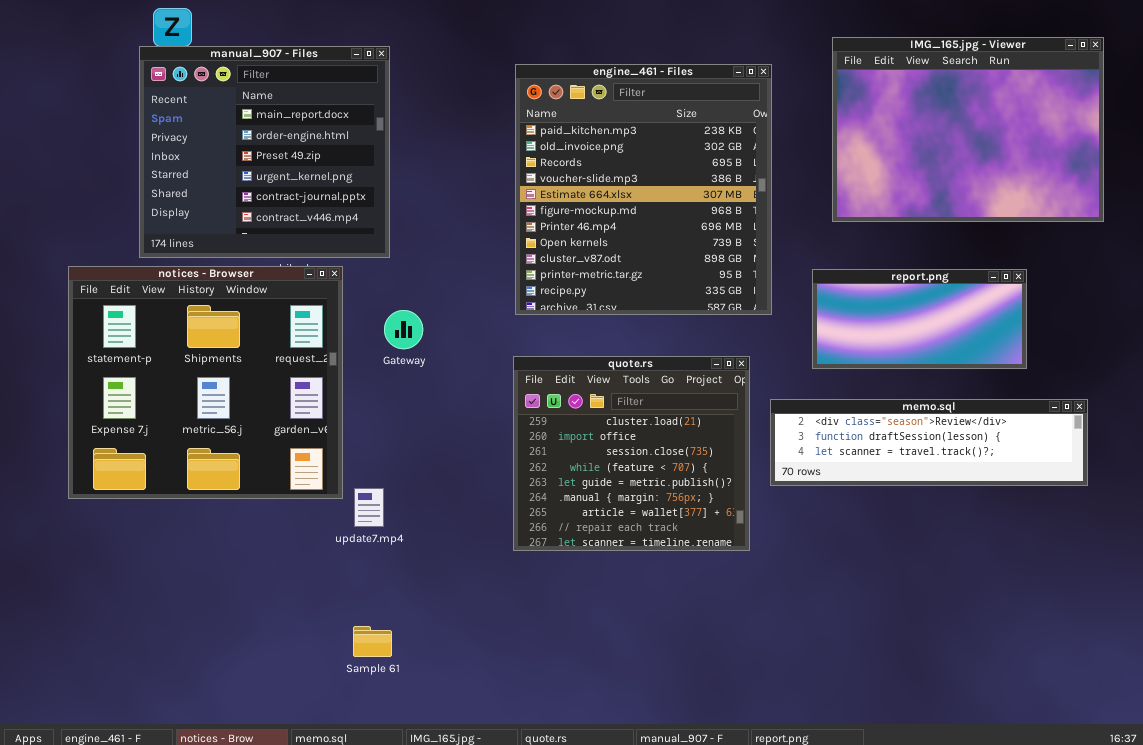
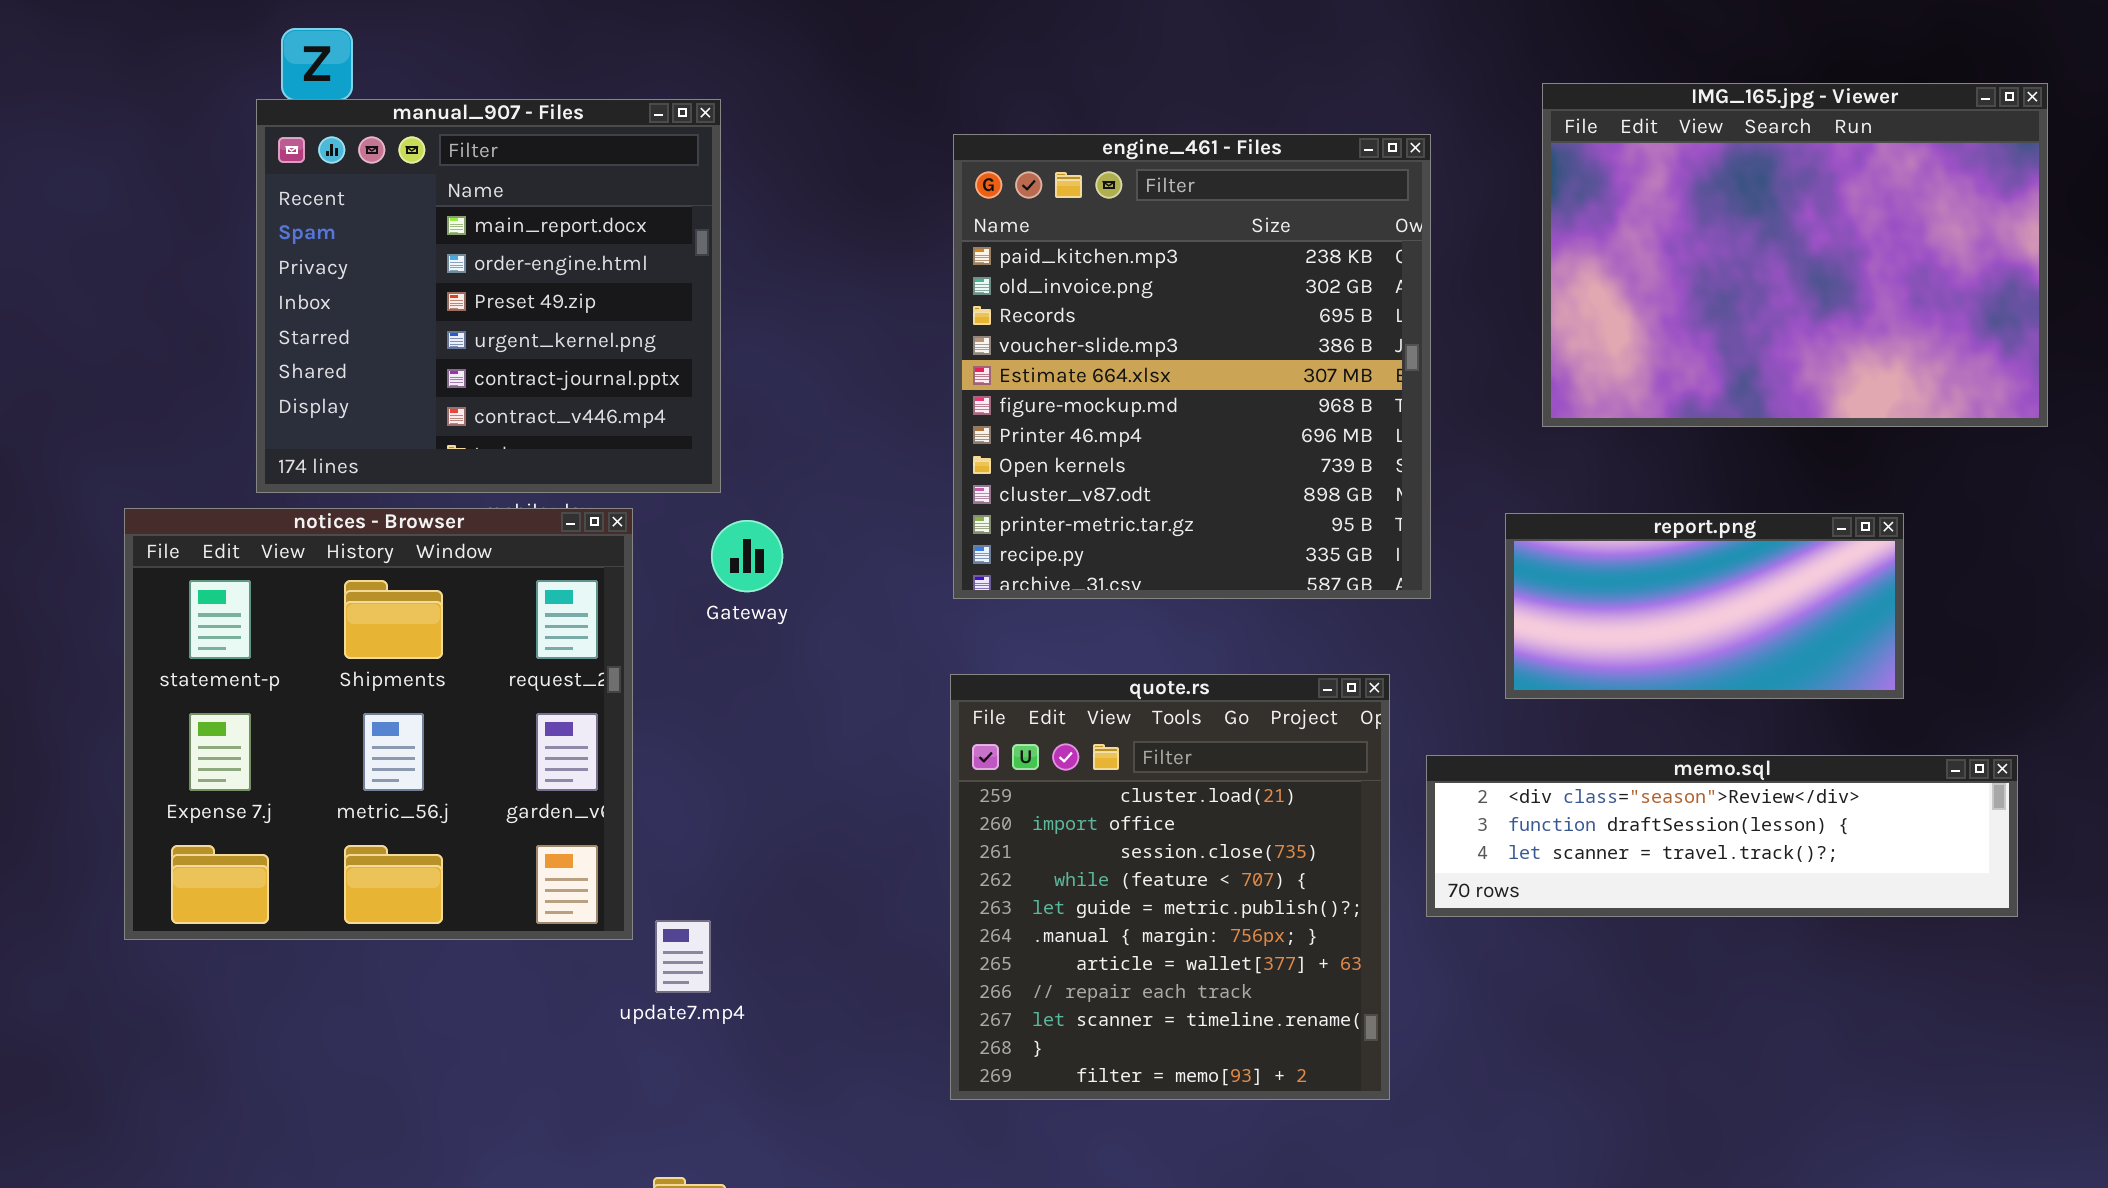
Gateway: [384,310,423,349] -> [711,520,783,592], moved
quote.rs: [513,356,750,551] -> [950,674,1390,1100], resized

